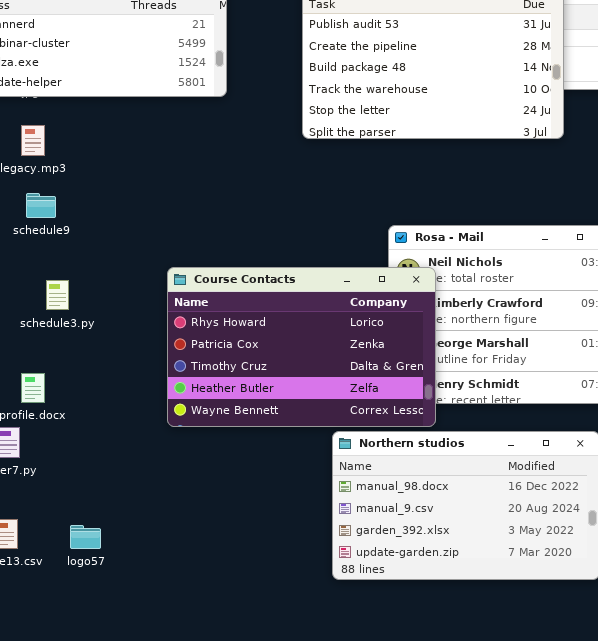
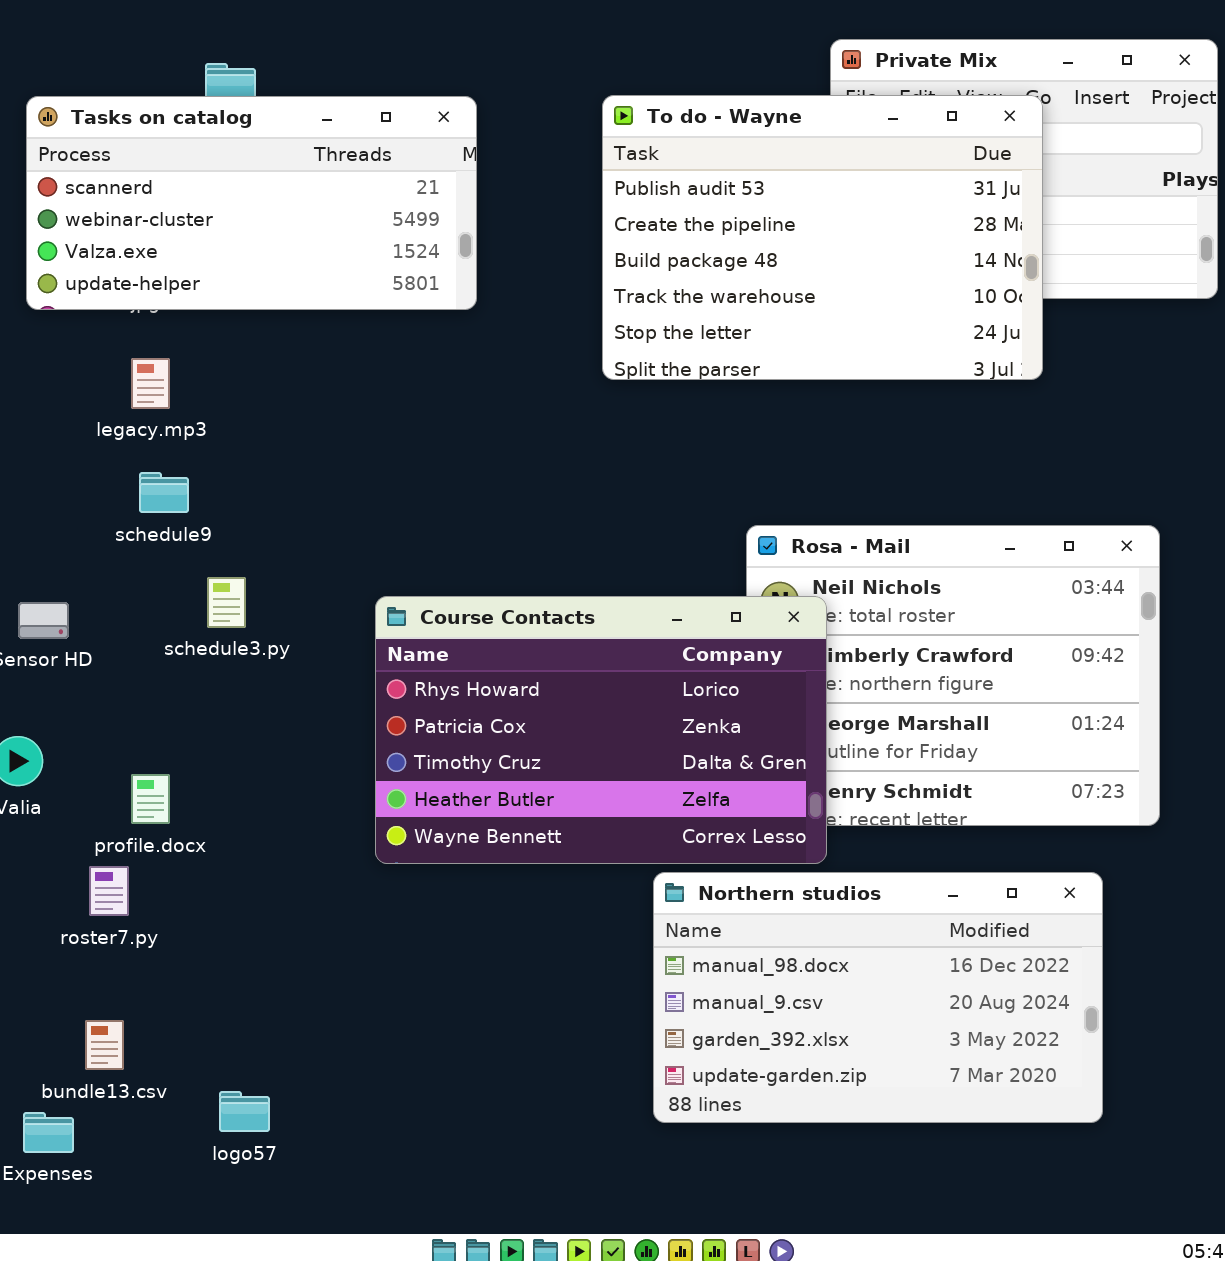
schedule3.py: [46,280,69,310] -> [207,577,246,628], moved
logo57: [70,525,101,549] -> [219,1091,270,1132], moved

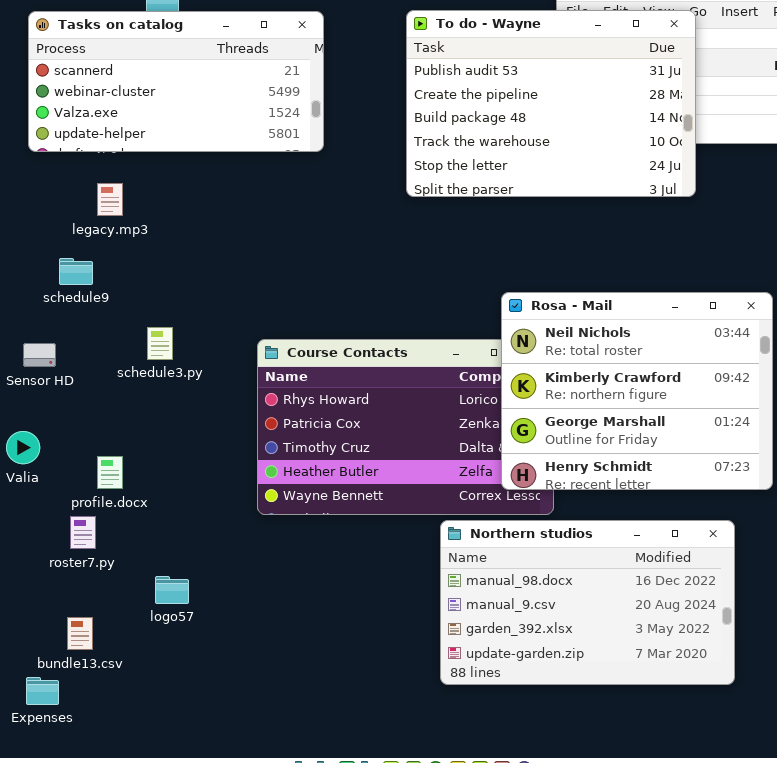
schedule9: [139,472,189,513] -> [59,258,93,285], moved
Rosa - Mail: [746,525,1160,826] -> [501,292,773,490], raised
logo57: [219,1091,270,1132] -> [155,576,189,604], moved

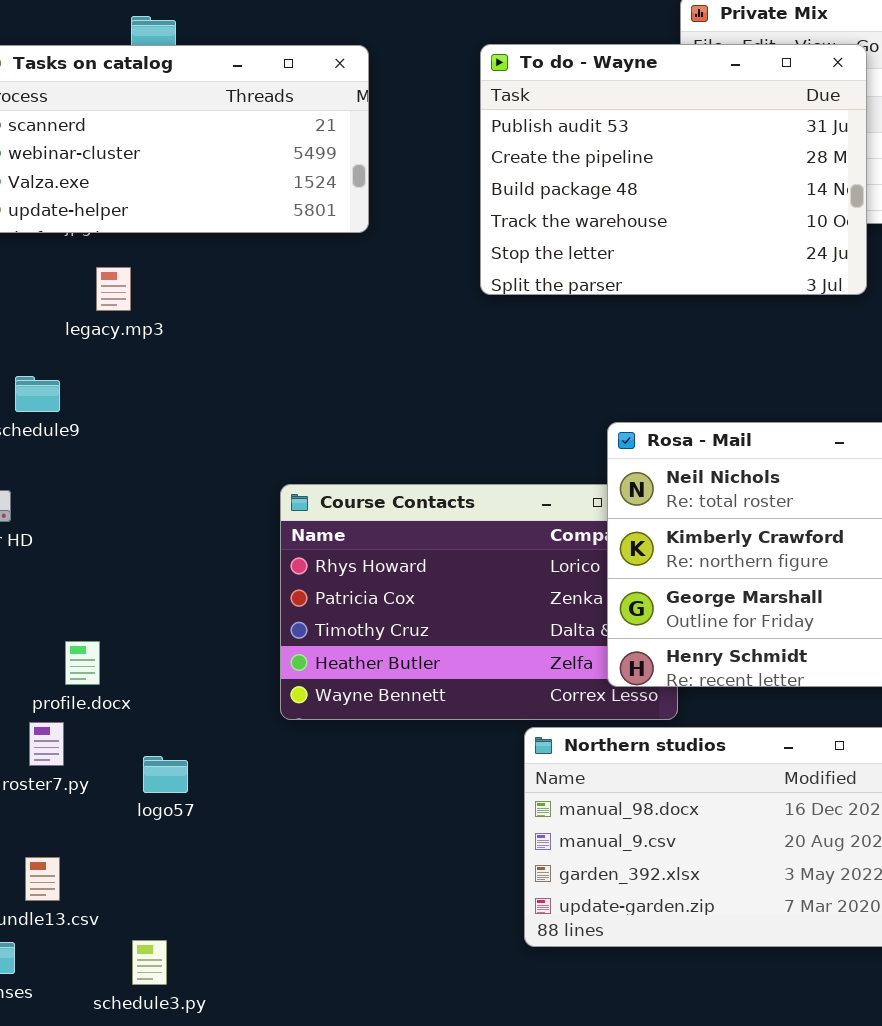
legacy.mp3: [97,183,123,216] -> [96,267,131,311], moved
schedule3.py: [147,327,173,360] -> [132,940,167,985], moved
logo57: [155,576,189,604] -> [143,756,188,793], moved

